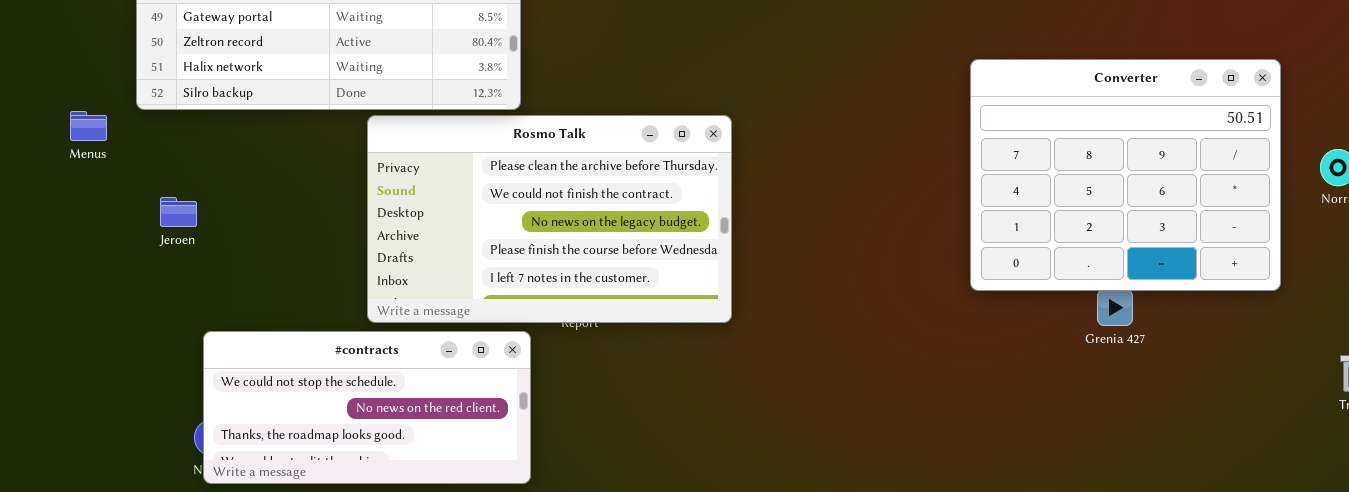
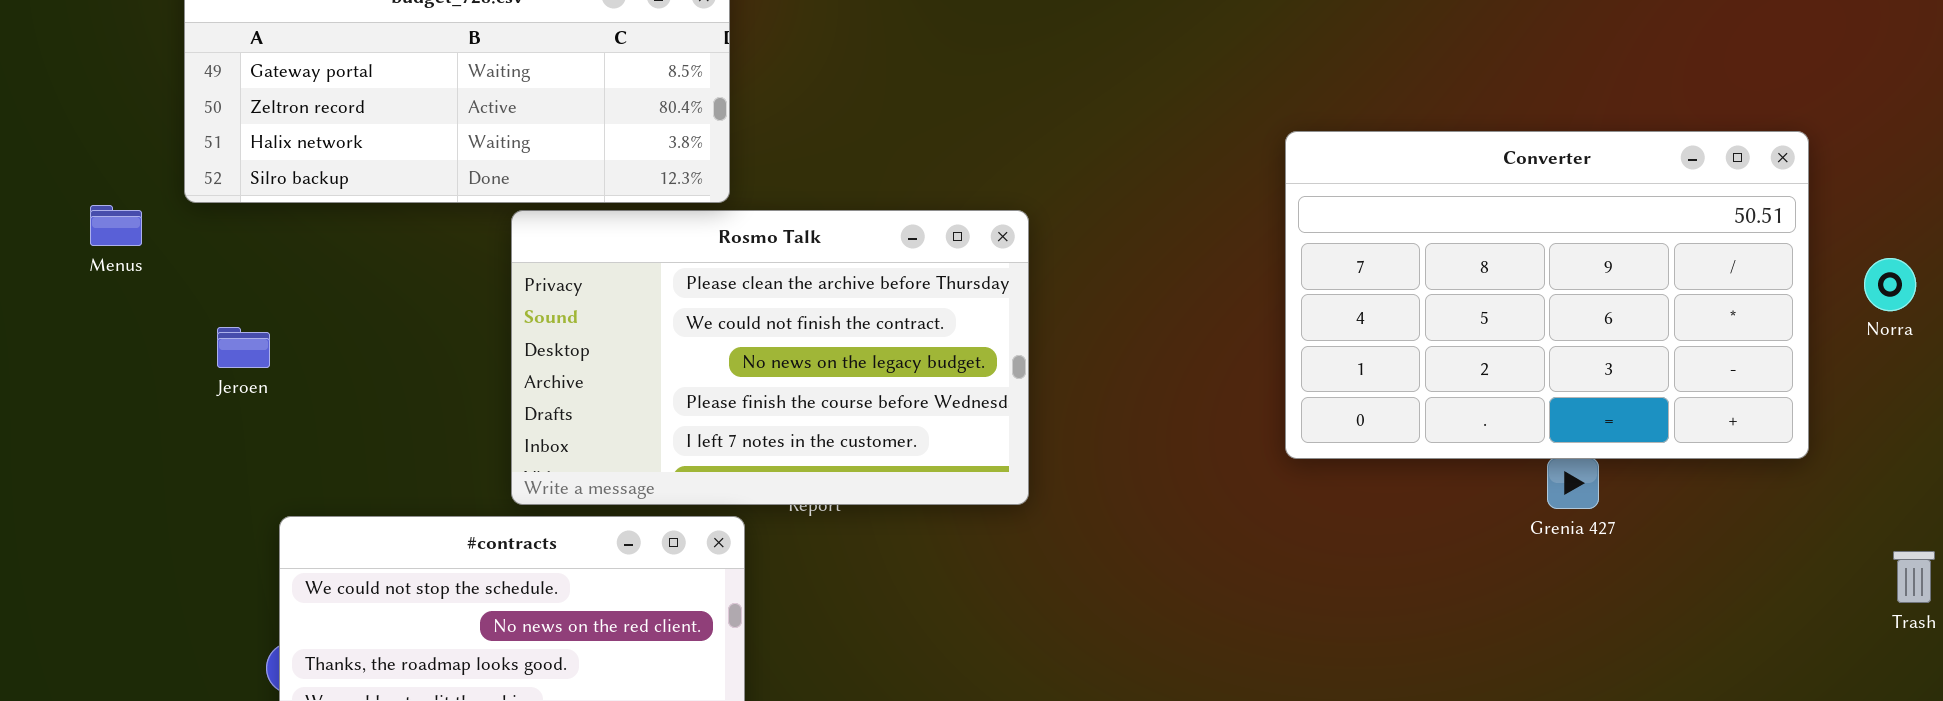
Converter: [970,59,1281,291] -> [1285,131,1809,459], resized

